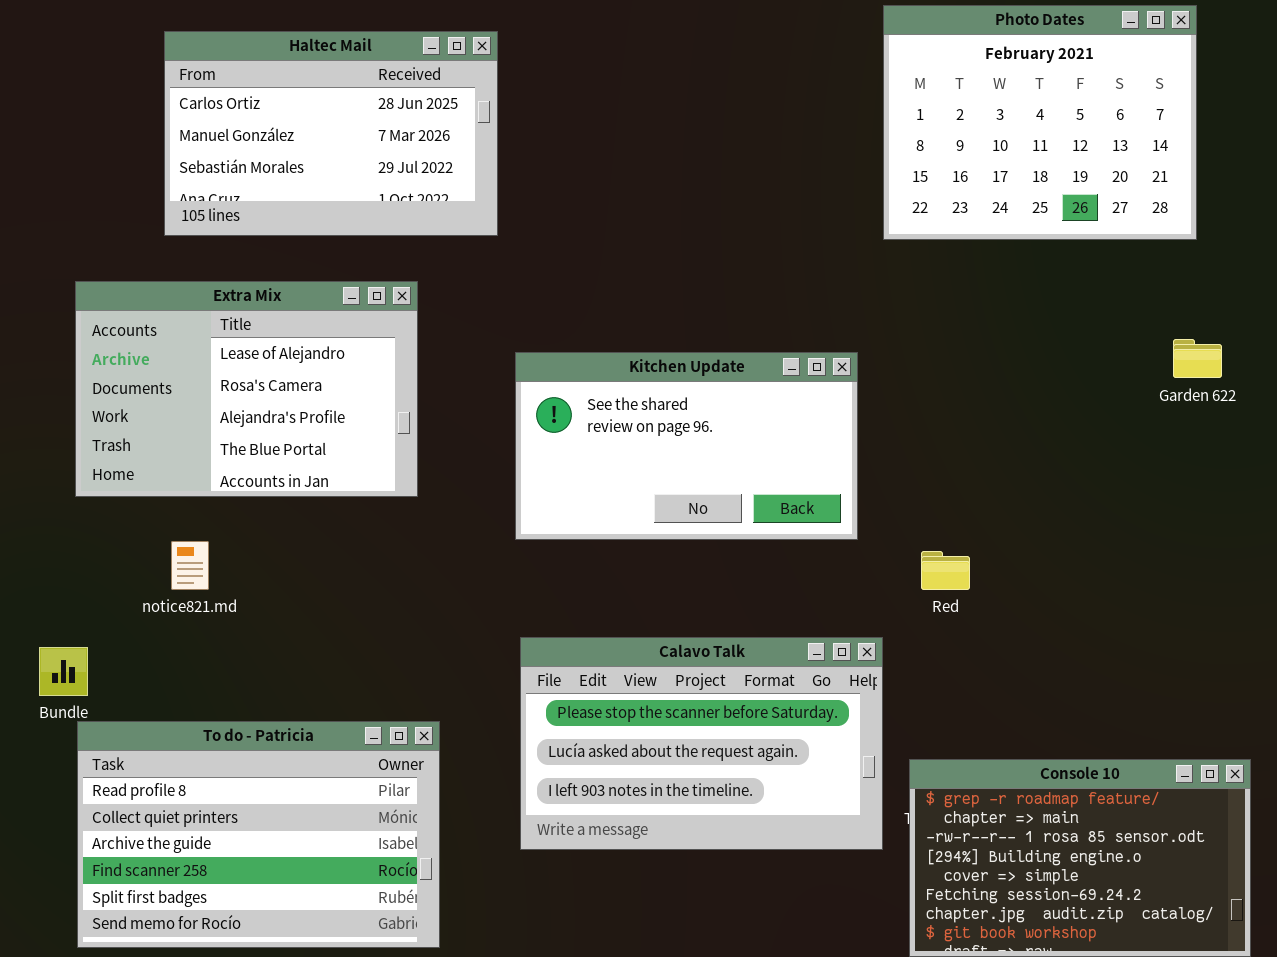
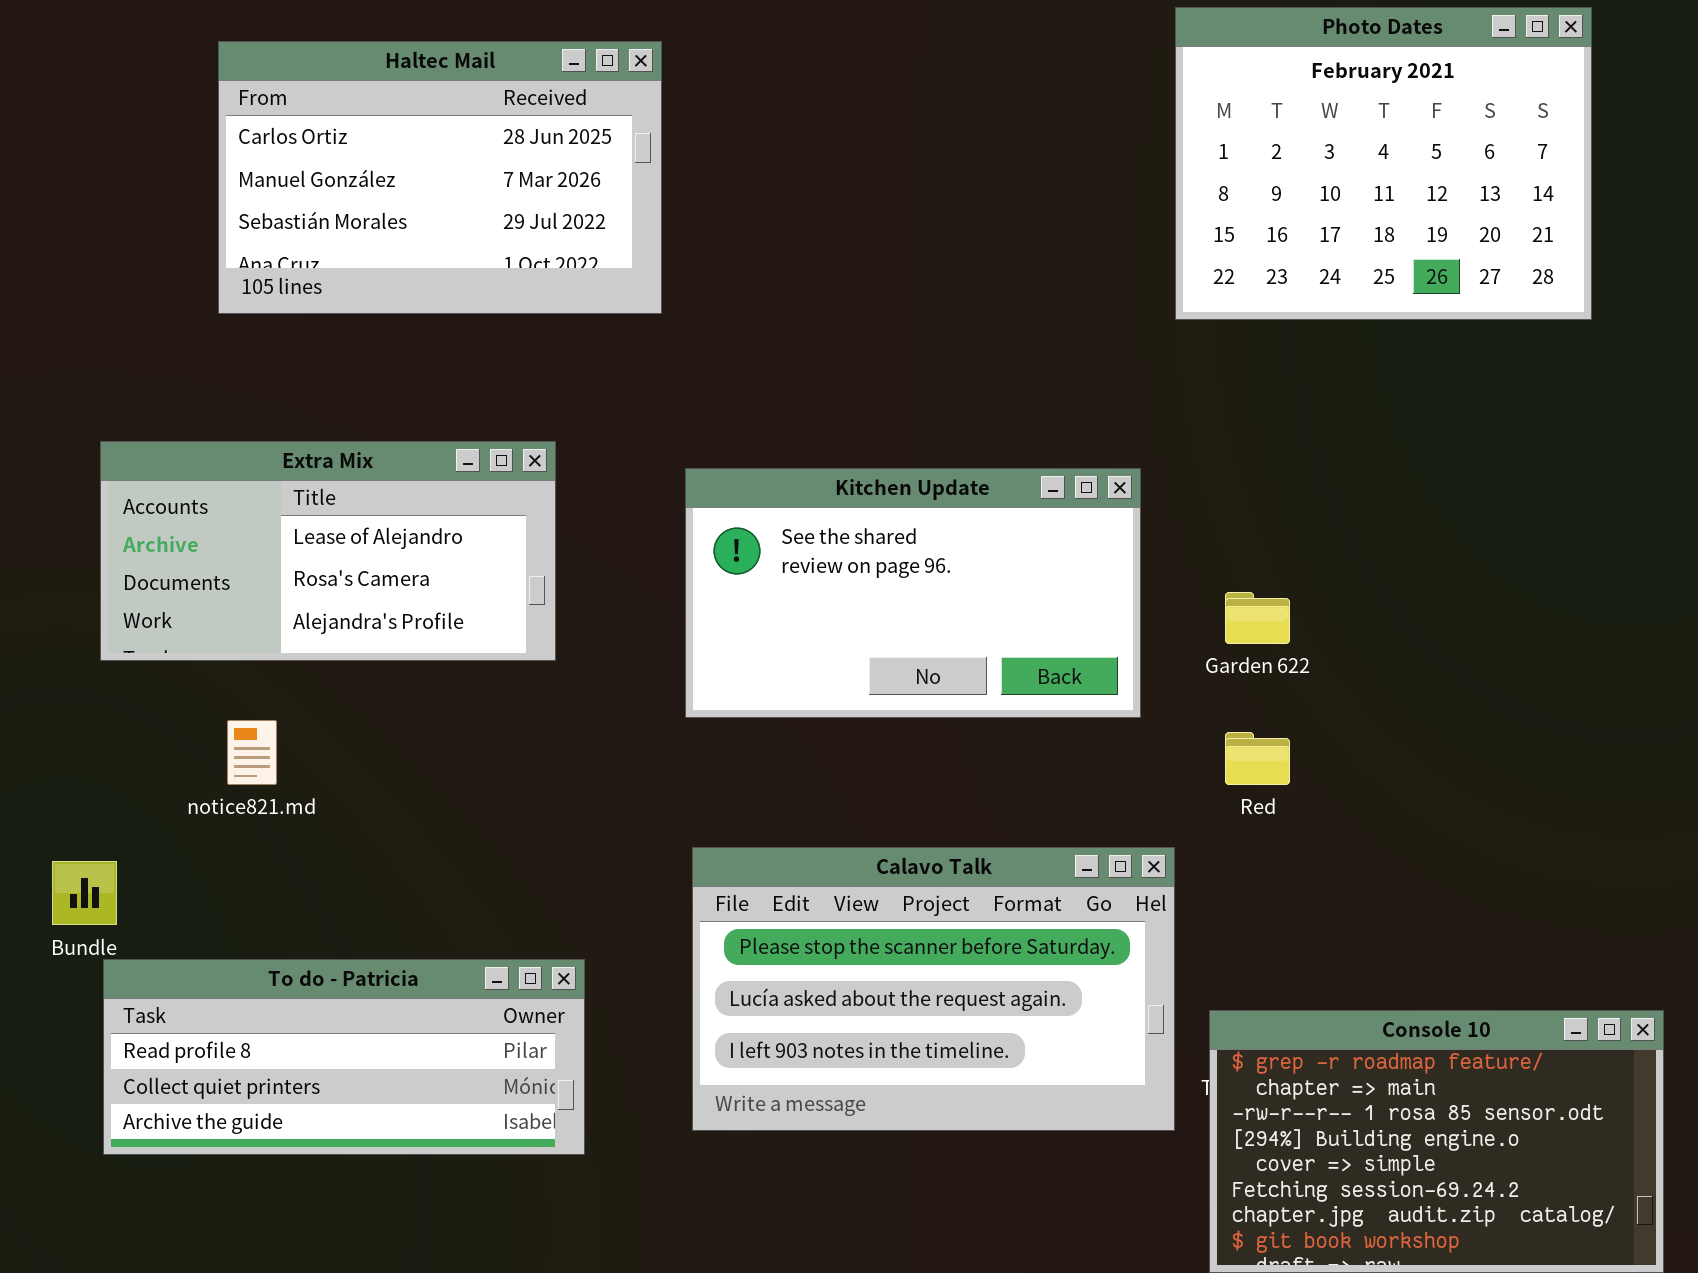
Extra Mix: [75,281,418,497] -> [100,441,556,661], resized
Garden 622: [1173,339,1222,378] -> [1225,592,1290,644], moved
To do - Patricia: [77,721,440,948] -> [103,959,585,1155], resized

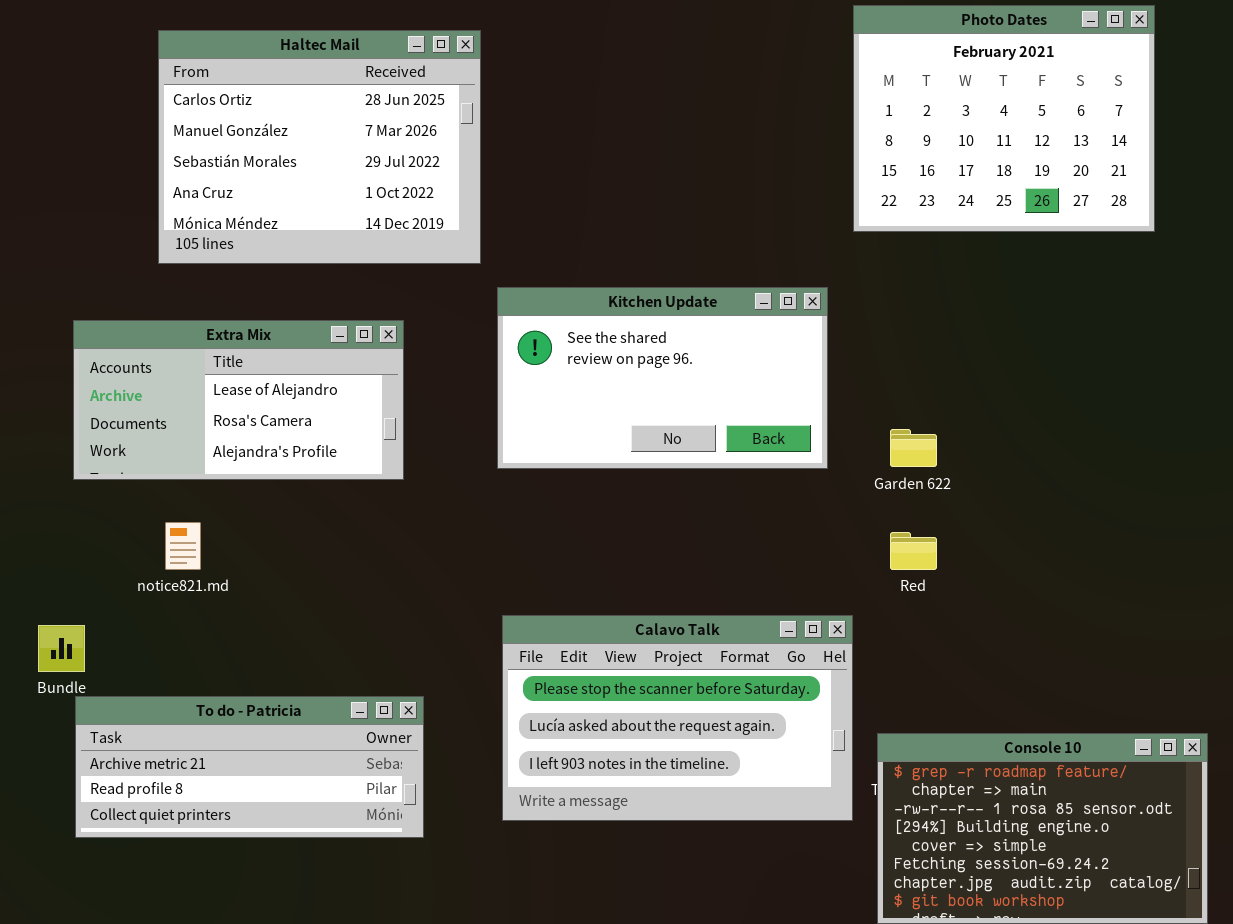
Haltec Mail: [218,41,662,314] -> [158,30,481,264], resized
Kitchen Update: [685,468,1141,718] -> [497,287,828,469], moved
To do - Patricia: [103,959,585,1155] -> [75,696,424,838], scrolled up 1 row

